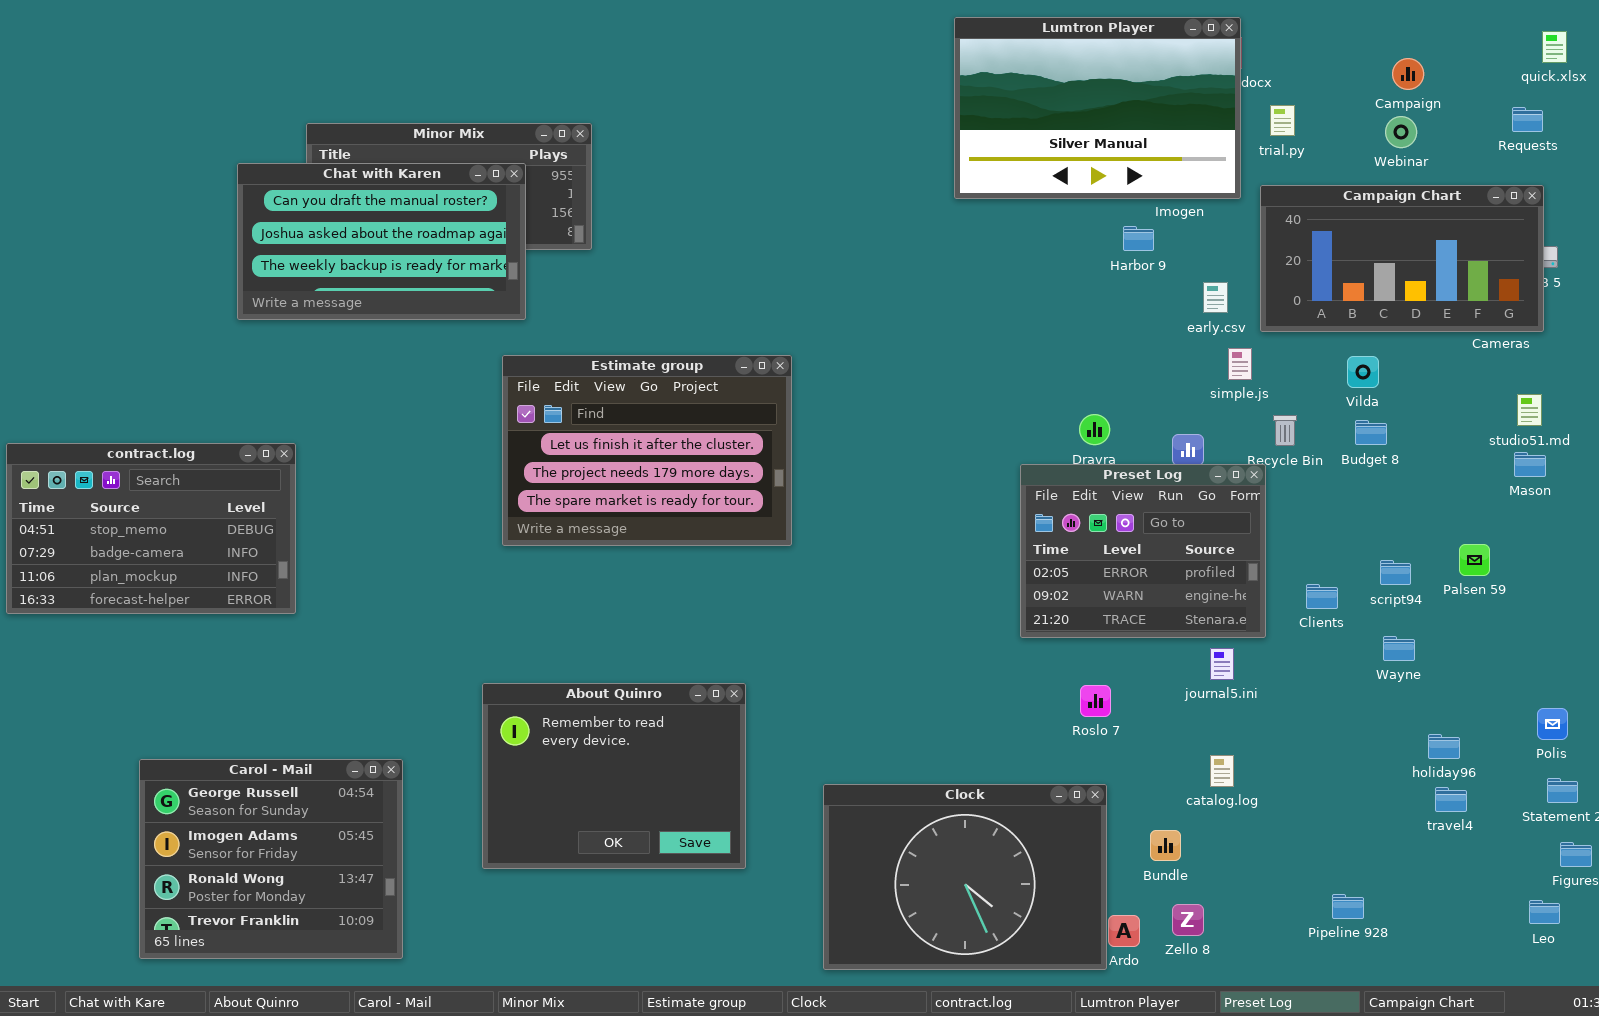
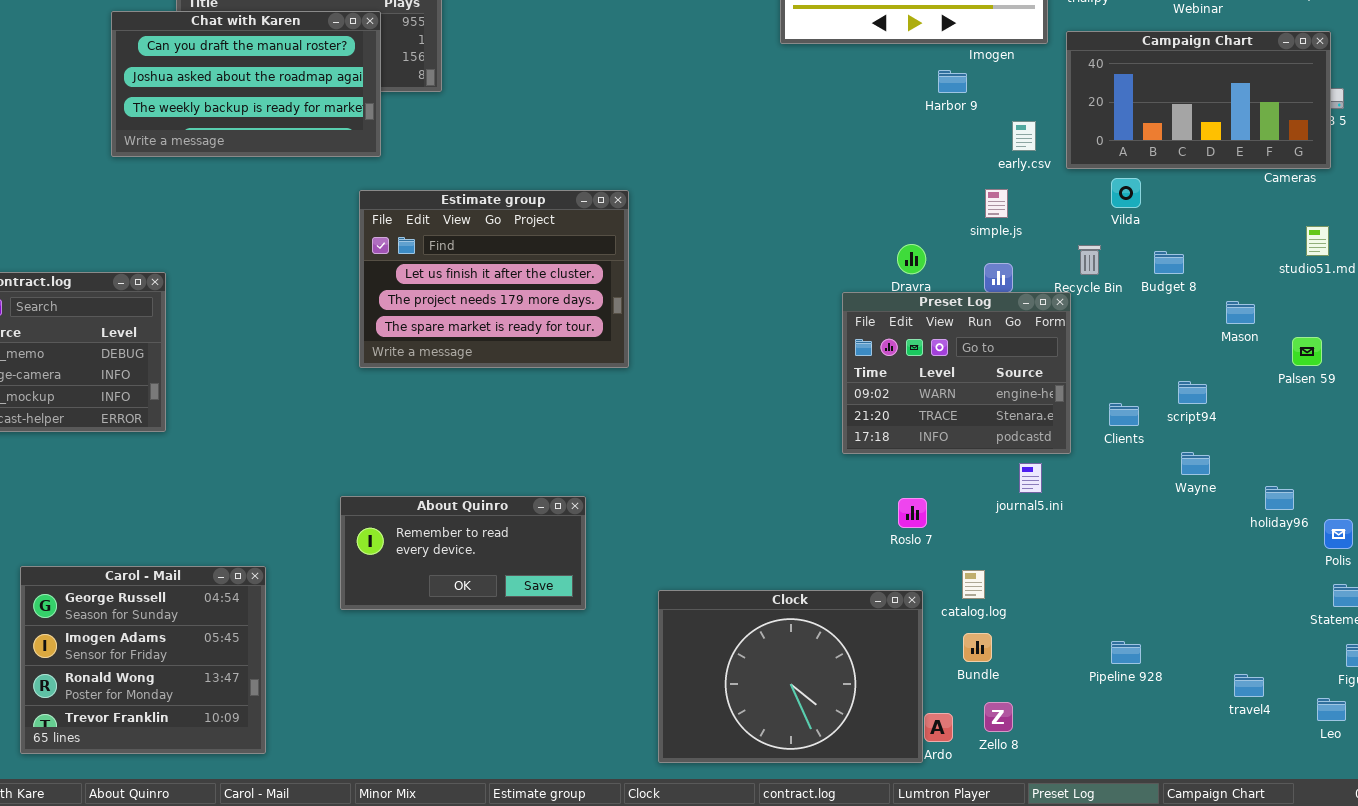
simple.js: [1228,348,1252,380] -> [985,189,1008,218], moved
Vilda: [1347,356,1379,388] -> [1111,178,1141,208], moved
Mason: [1514,452,1546,477] -> [1226,301,1255,324], moved
Preset Log: [1020,464,1266,638] -> [842,292,1071,454], scrolled down 1 row
Palsen 59: [1459,544,1490,576] -> [1292,337,1322,366], moved
About Quinro: [482,683,746,869] -> [340,496,586,610], resized
holiday96: [1428,734,1460,759] -> [1265,486,1294,510], moved
catalog.log: [1210,755,1234,787] -> [962,570,985,599], moved
travel4: [1435,787,1467,812] -> [1234,674,1264,697], moved
Pipeline 928: [1332,894,1364,919] -> [1111,641,1141,664], moved

